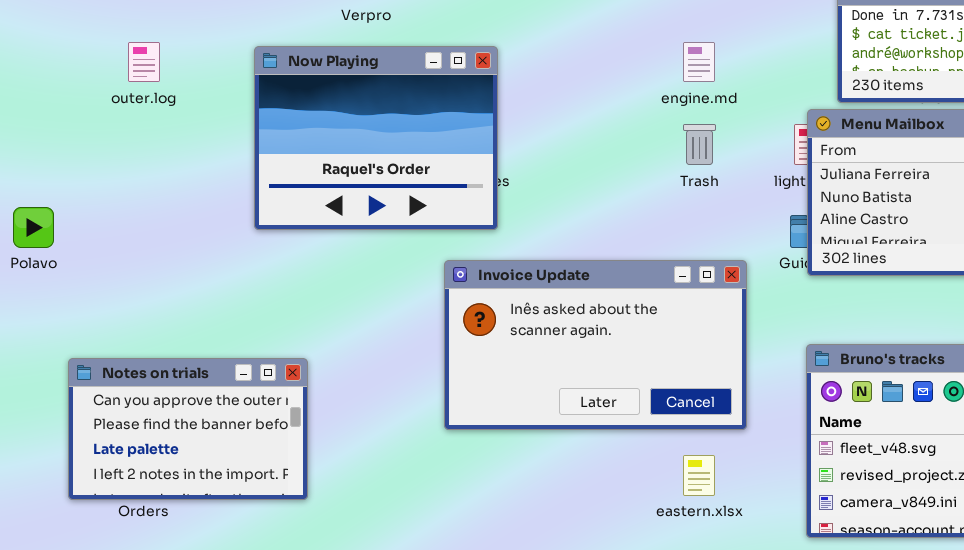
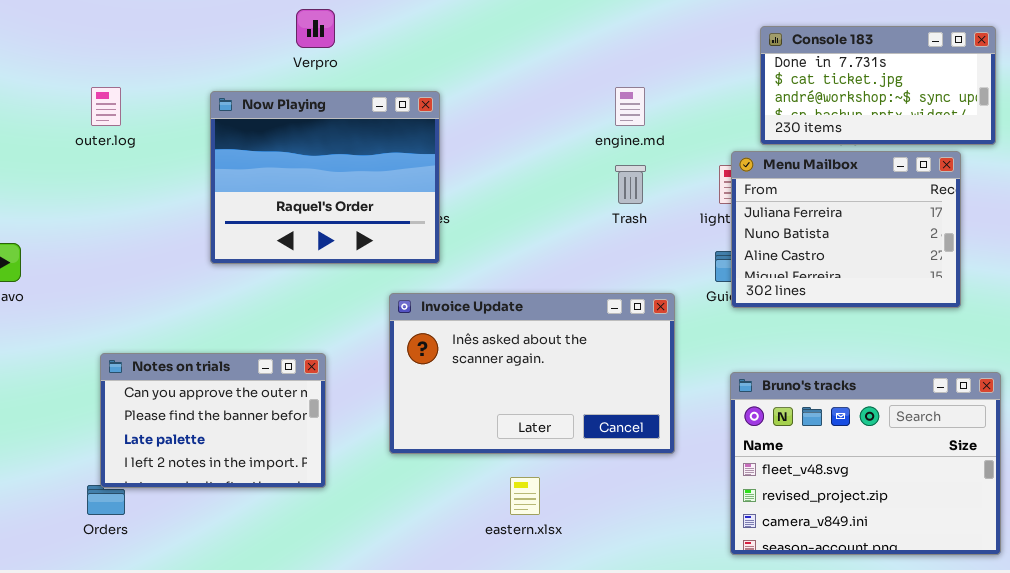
Notes on trials: [68,358,308,500] -> [100,353,326,488], moved
eastern.xlsx: [683,455,715,496] -> [510,477,540,515], moved

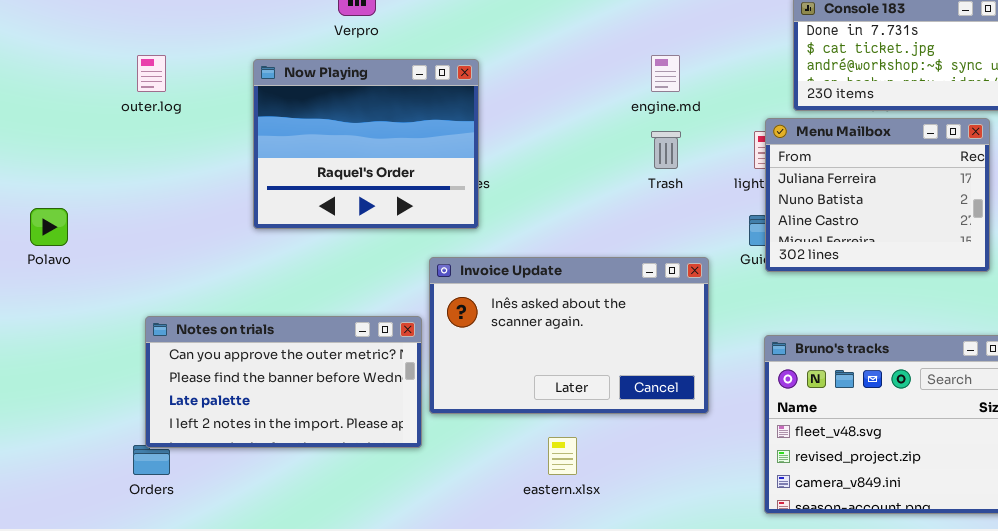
Notes on trials: [100,353,326,488] -> [145,316,422,448], resized

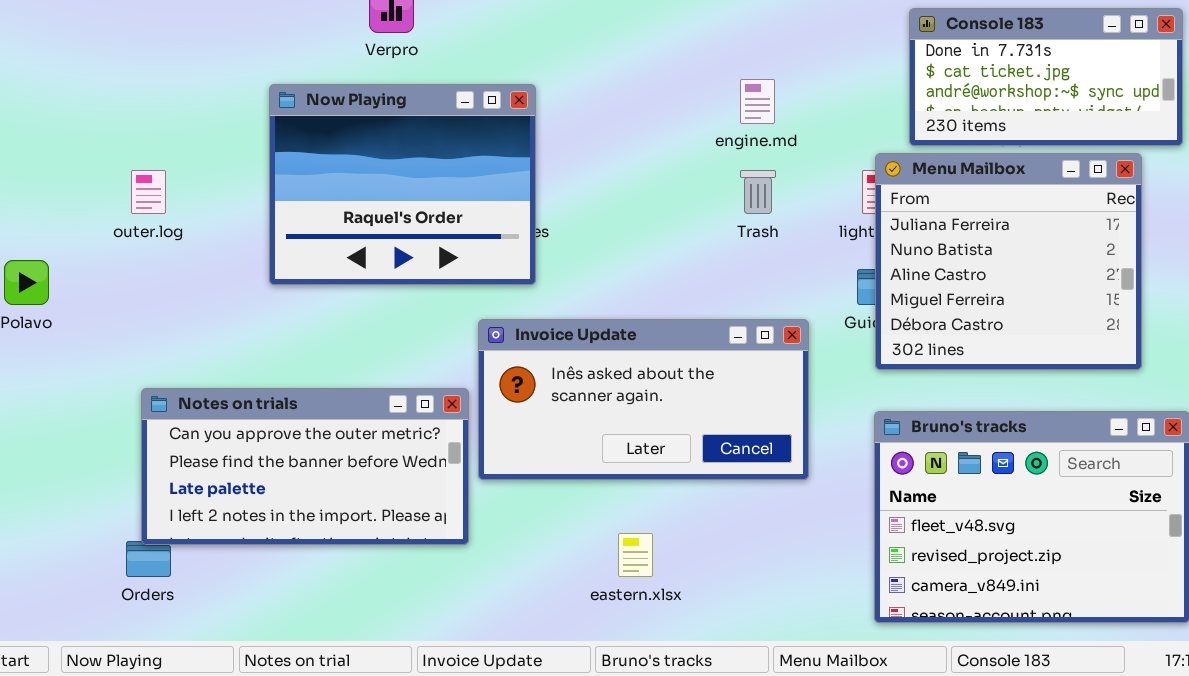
outer.log: [137,55,166,92] -> [131,170,166,214], moved
Menu Mailbox: [765,118,990,272] -> [875,153,1142,370], resized
Invoice Update: [429,257,709,414] -> [478,319,809,480], resized

